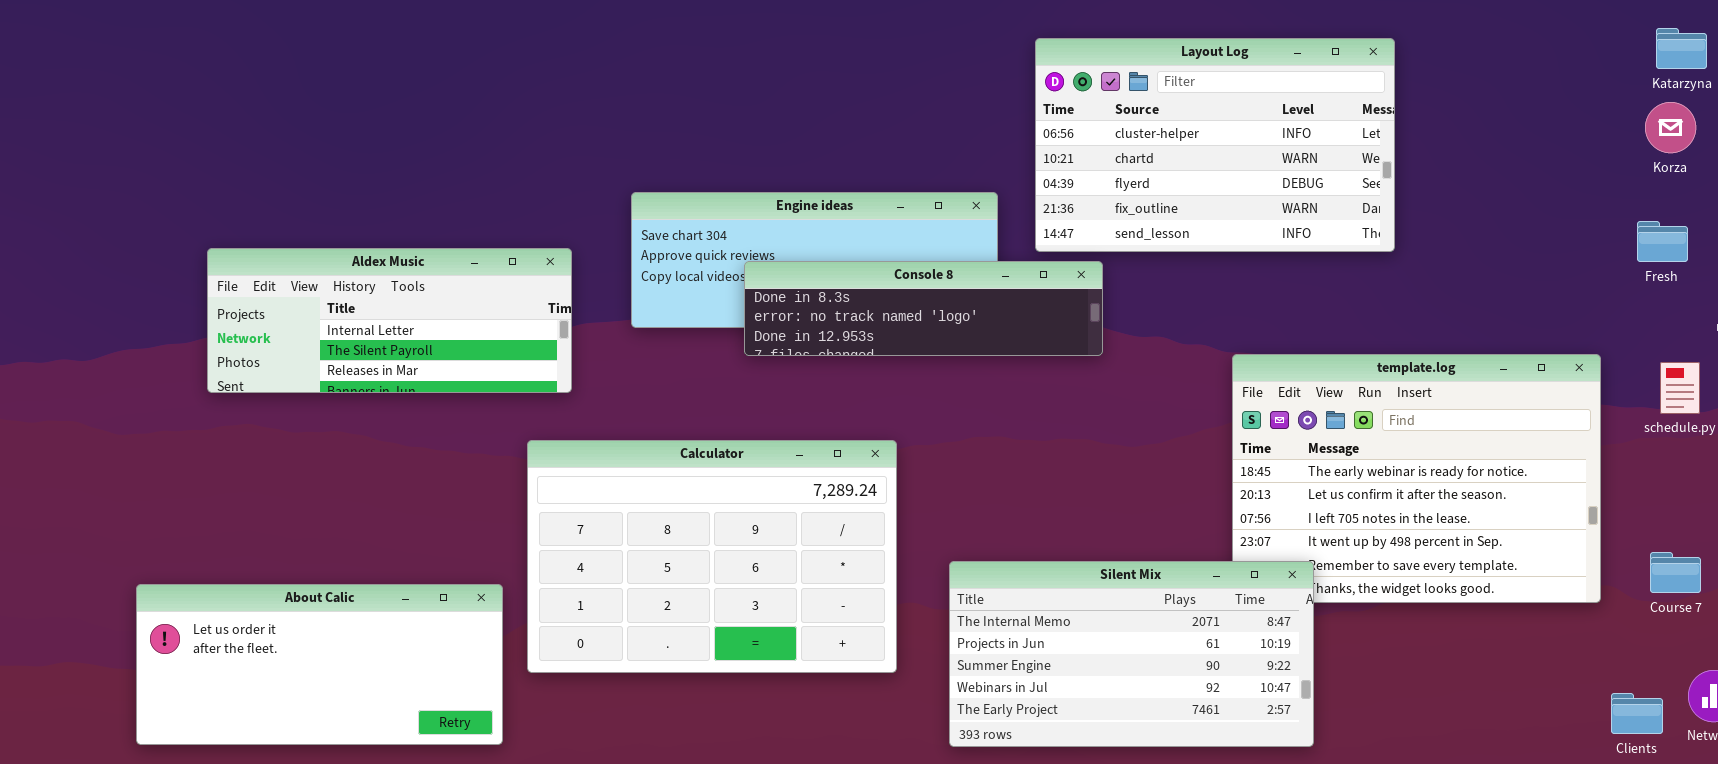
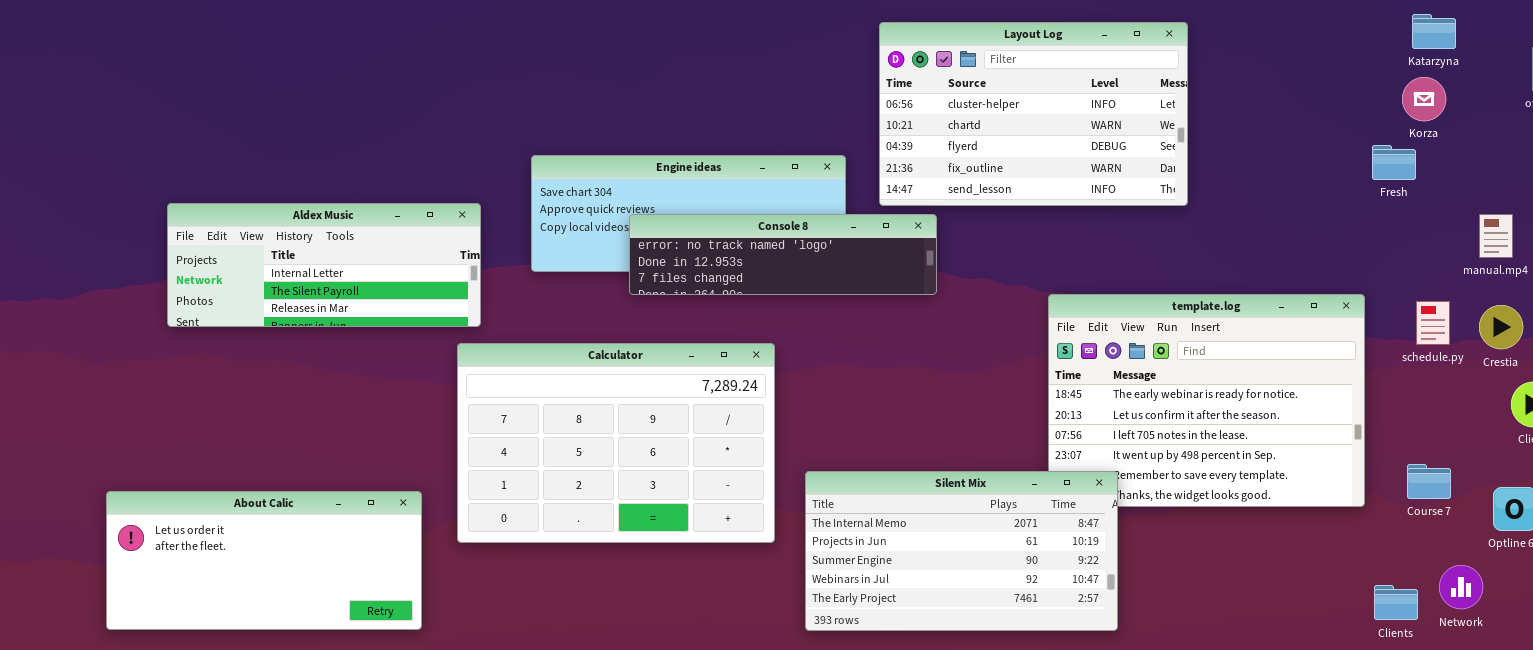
Fresh: [1637,221,1688,262] -> [1372,145,1416,180], moved
Console 8: [744,261,1103,356] -> [629,214,937,295], scrolled down 1 row
Calculator: [527,440,897,673] -> [457,343,775,543], moved

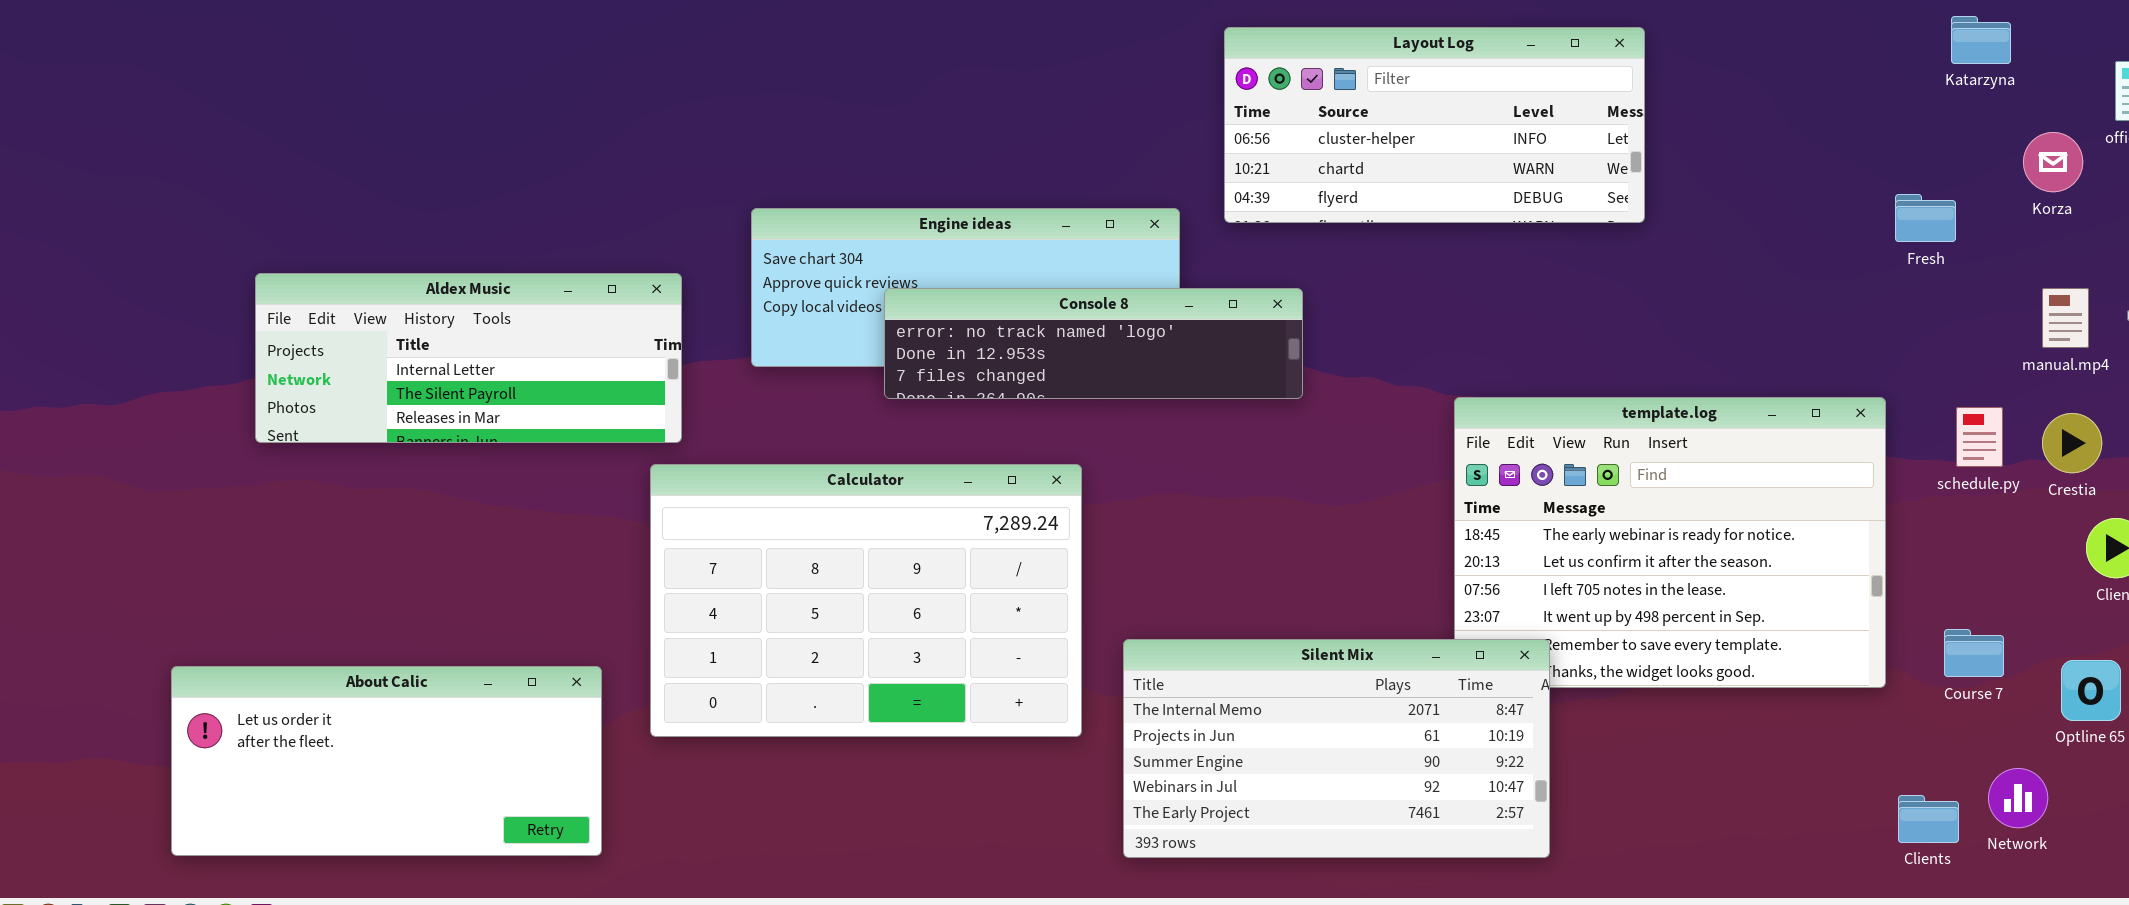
Layout Log: [879,22,1188,206] -> [1224,27,1645,223], resized
Korza: [1402,77,1446,121] -> [2023,132,2083,192], moved

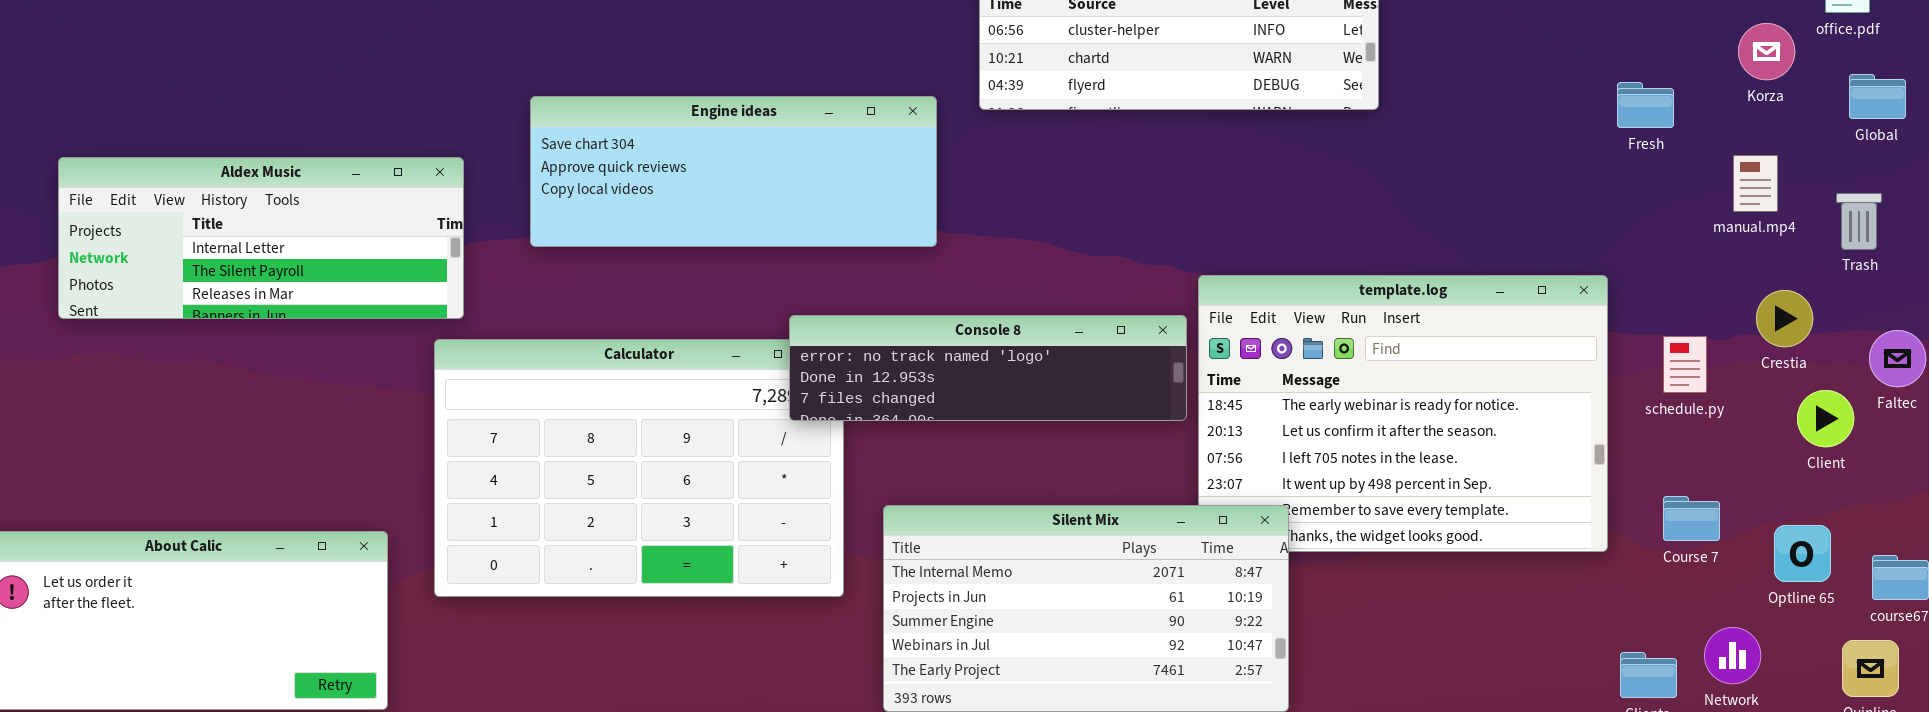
Console 8: [884,288,1303,399] -> [789,315,1187,421], moved
manual.mp4: [2042,288,2089,348] -> [1733,155,1778,212], moved
schedule.py: [1956,407,2003,467] -> [1663,336,1707,393], moved

